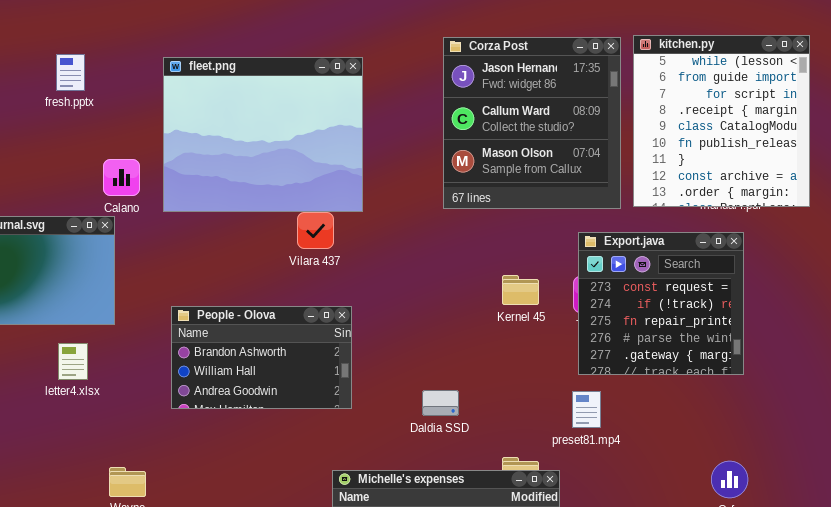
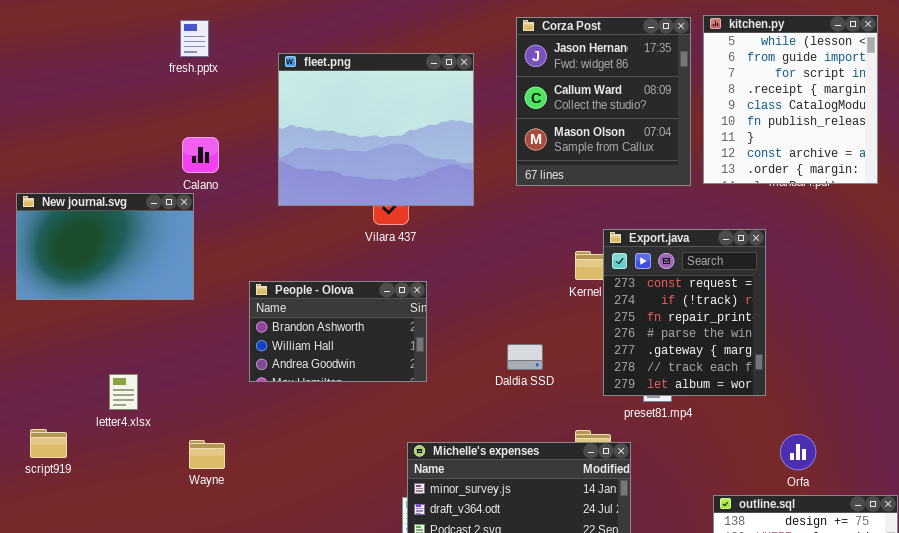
fresh.pptx: [56,54,85,91] -> [180,20,209,57], moved
fleet.png: [163,57,363,212] -> [278,53,474,206], moved
Export.java: [578,232,744,375] -> [603,229,766,396], moved, resized
letter4.xlsx: [58,343,88,380] -> [109,374,138,410], moved
Daldia SSD: [422,390,459,416] -> [507,344,543,370], moved

